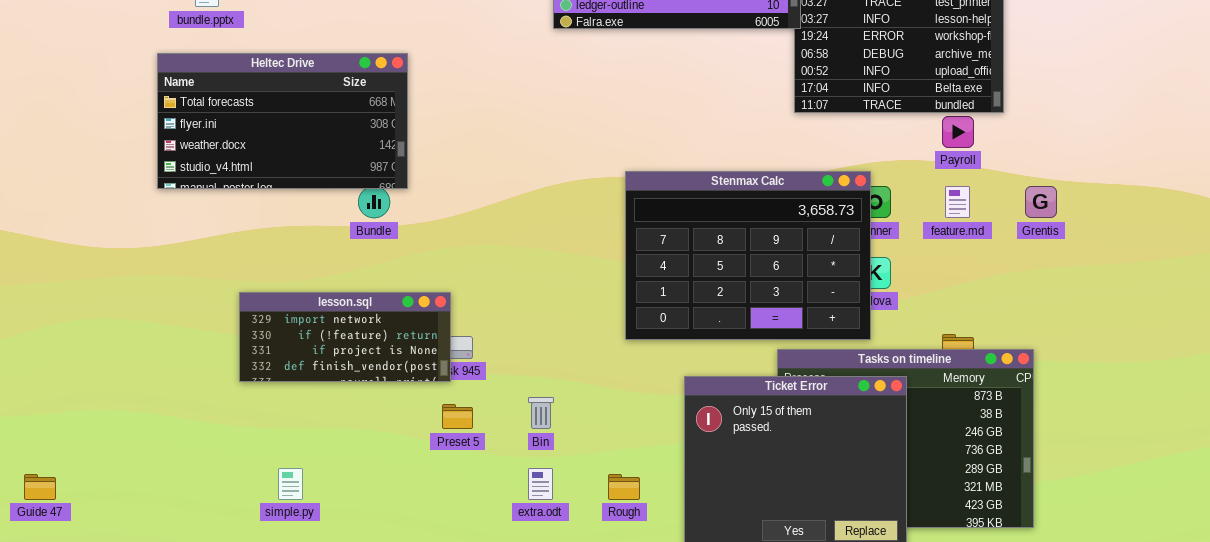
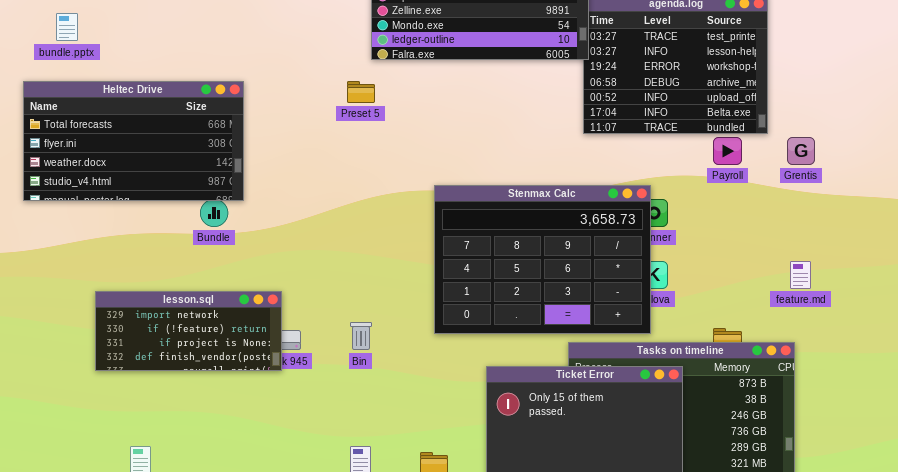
feature.md: [945,186,970,218] -> [790,261,811,289], moved
Grentis: [1025,186,1057,218] -> [787,137,815,165], moved
Bin: [528,397,554,429] -> [350,322,372,350], moved
Preset 5: [442,404,473,429] -> [347,81,375,103], moved

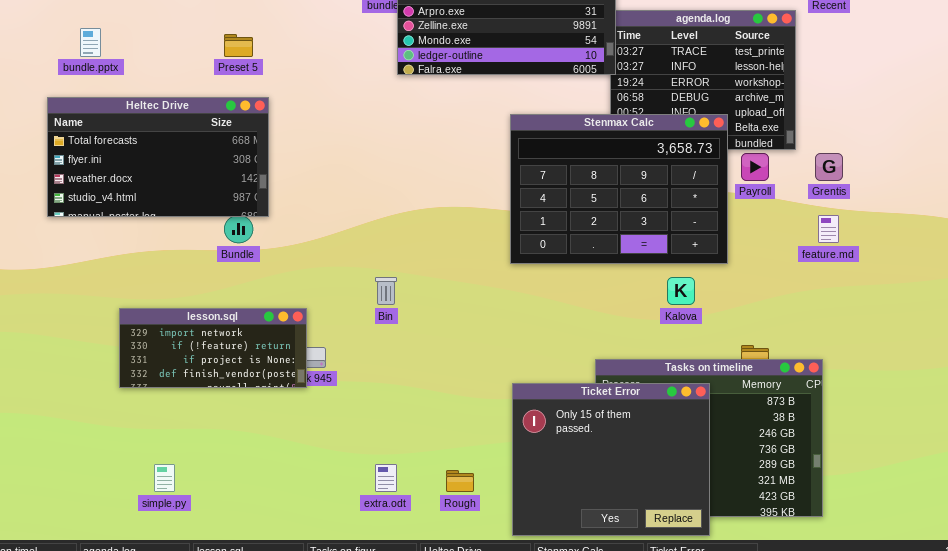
Preset 5: [347,81,375,103] -> [224,34,253,57], moved
Stenmax Calc: [434,185,651,334] -> [510,114,728,264], moved
feature.md: [790,261,811,289] -> [818,215,839,243], moved
Bin: [350,322,372,350] -> [375,277,397,305], moved

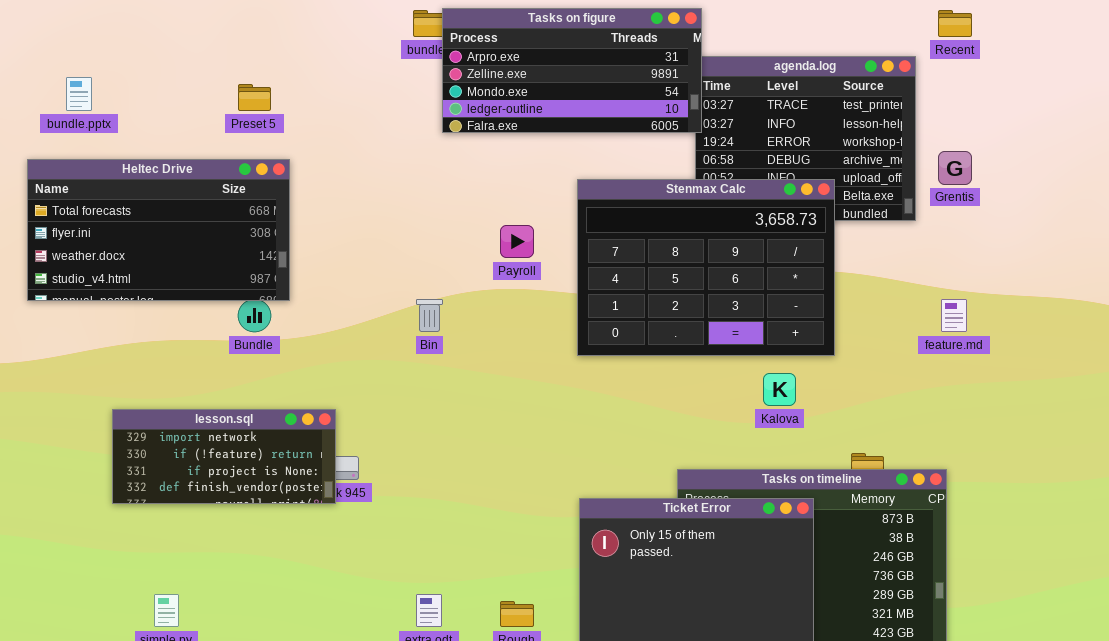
Payroll: [741,153,769,181] -> [500,225,534,258], moved
Grentis: [815,153,843,181] -> [938,151,972,185], moved
Bin: [375,277,397,305] -> [416,299,443,332], moved

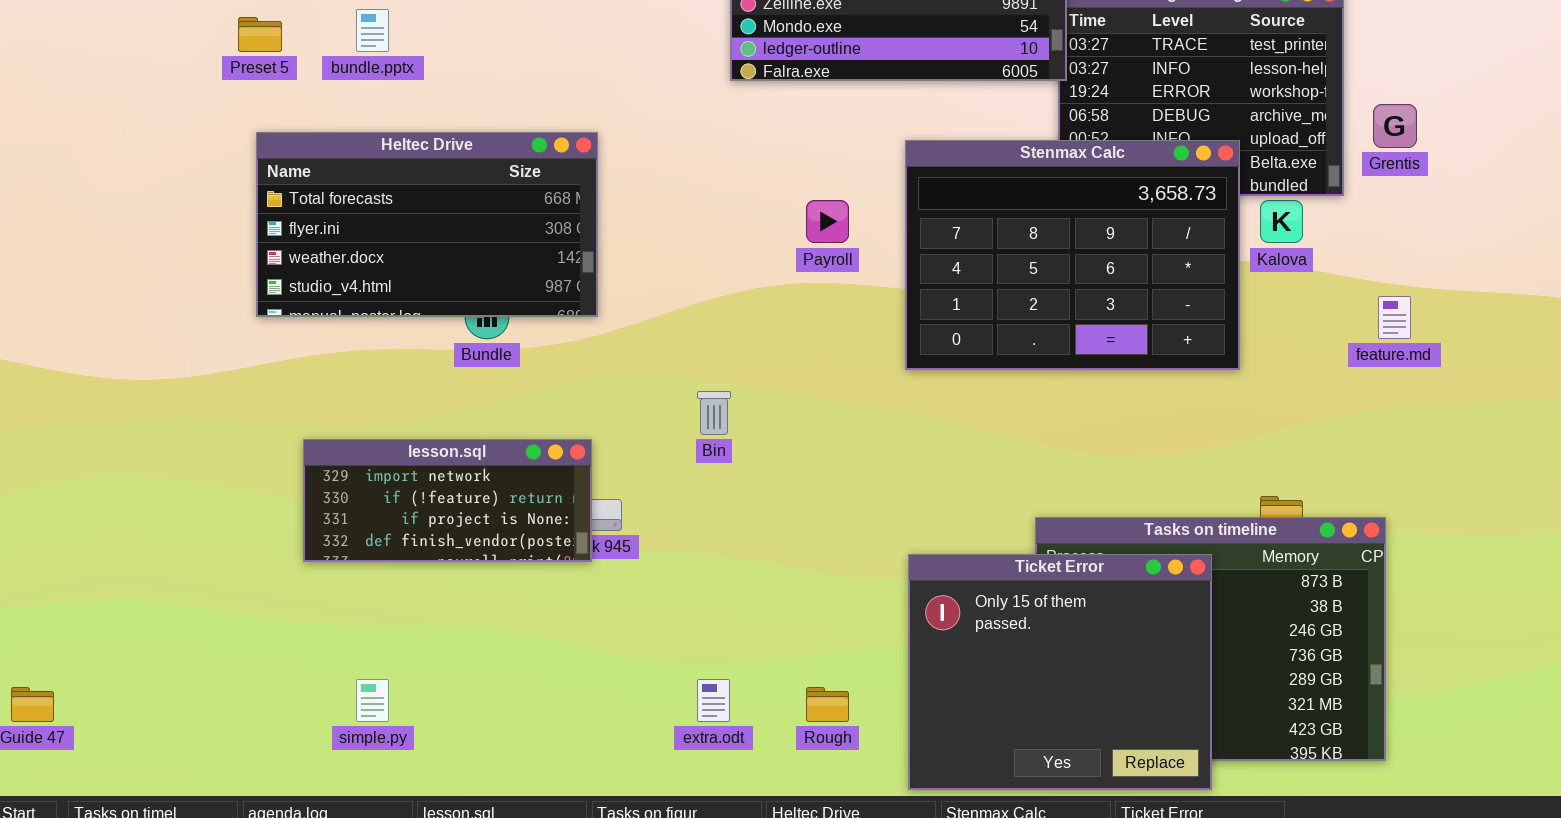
bundle.pptx: [66,77,92,111] -> [356,9,389,52], moved
Preset 5: [238,84,271,111] -> [238,17,282,52], moved
Heltec Drive: [27,159,290,301] -> [256,132,598,317], moved
Bin: [416,299,443,332] -> [697,391,731,435], moved
Kalova: [763,373,796,406] -> [1260,200,1303,243], moved

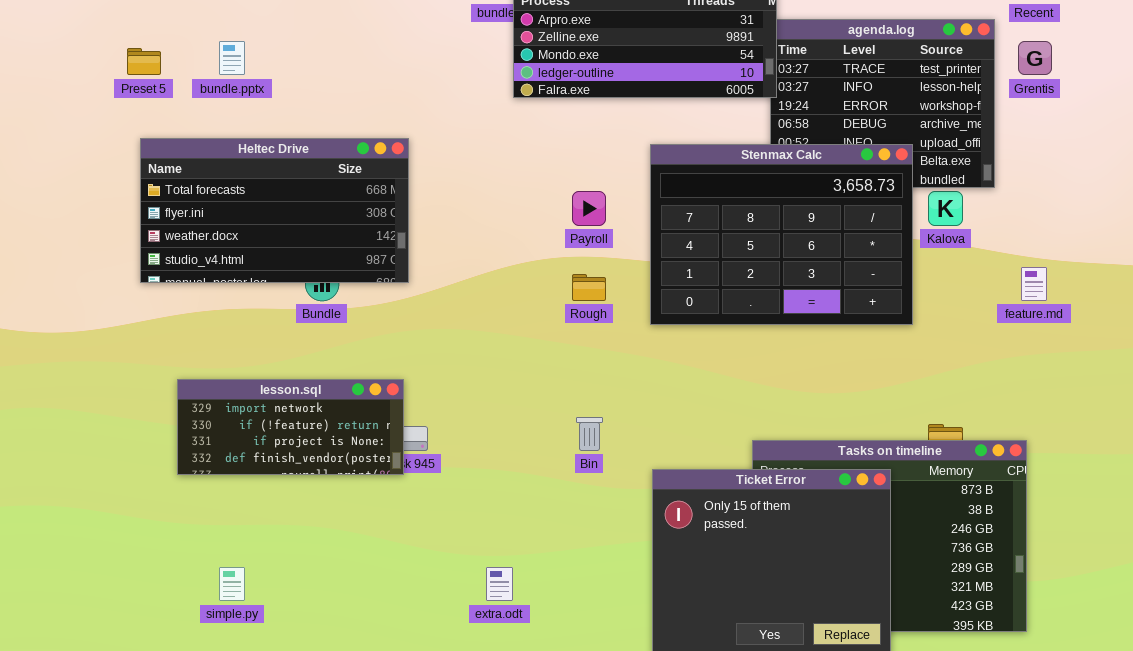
Grentis: [1373,104,1417,148] -> [1018,41,1052,75], moved
Bin: [697,391,731,435] -> [576,417,603,451], moved
Rough: [806,687,849,722] -> [572,274,606,301], moved

